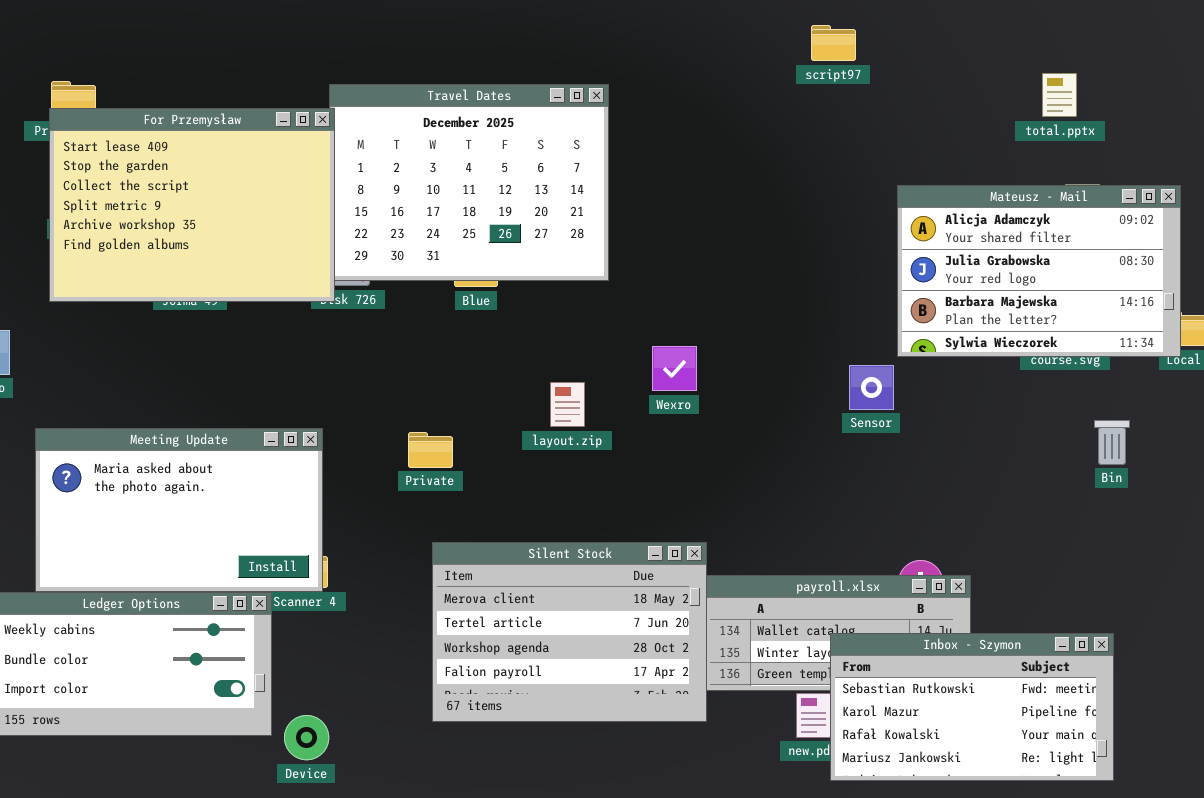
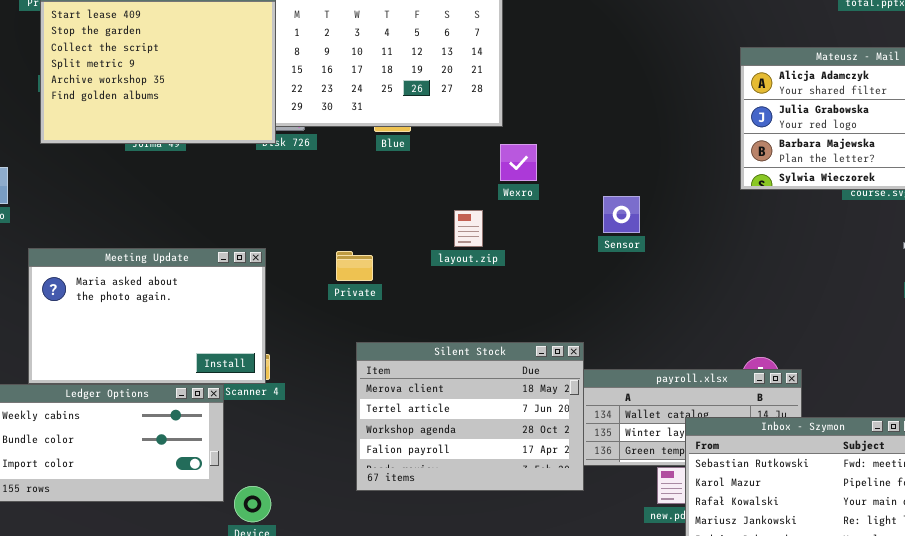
Wexro: [652,346,697,391] -> [500,144,537,181], moved
Sensor: [849,365,894,410] -> [603,196,640,233], moved

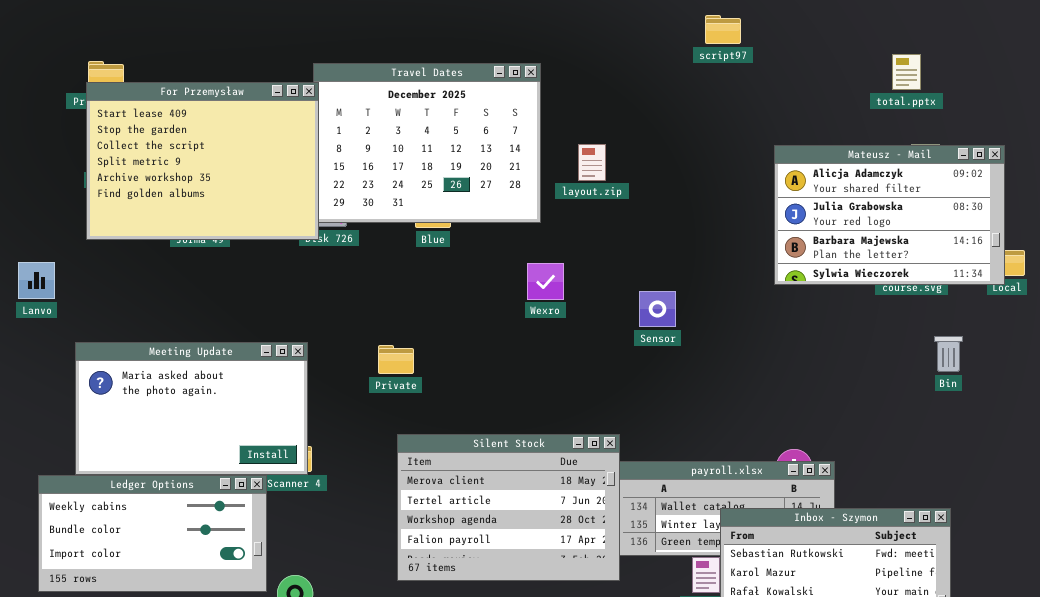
Wexro: [500,144,537,181] -> [527,263,564,300], moved
layout.zip: [454,210,483,247] -> [578,144,606,181], moved

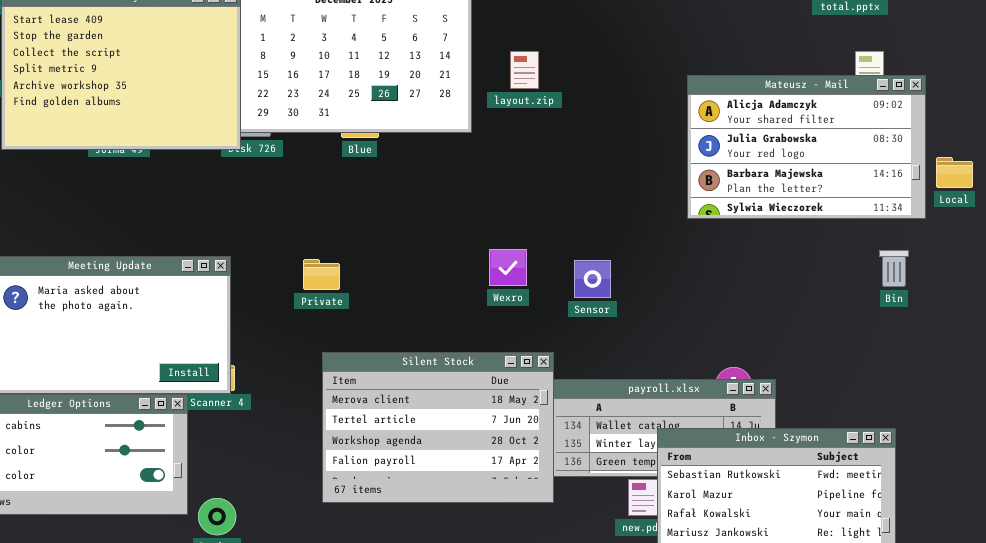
Mateusz - Mail: [774,145,1005,285] -> [687,75,926,219], moved
Wexro: [527,263,564,300] -> [489,249,527,286], moved
Sensor: [639,291,676,327] -> [574,260,611,298], moved

